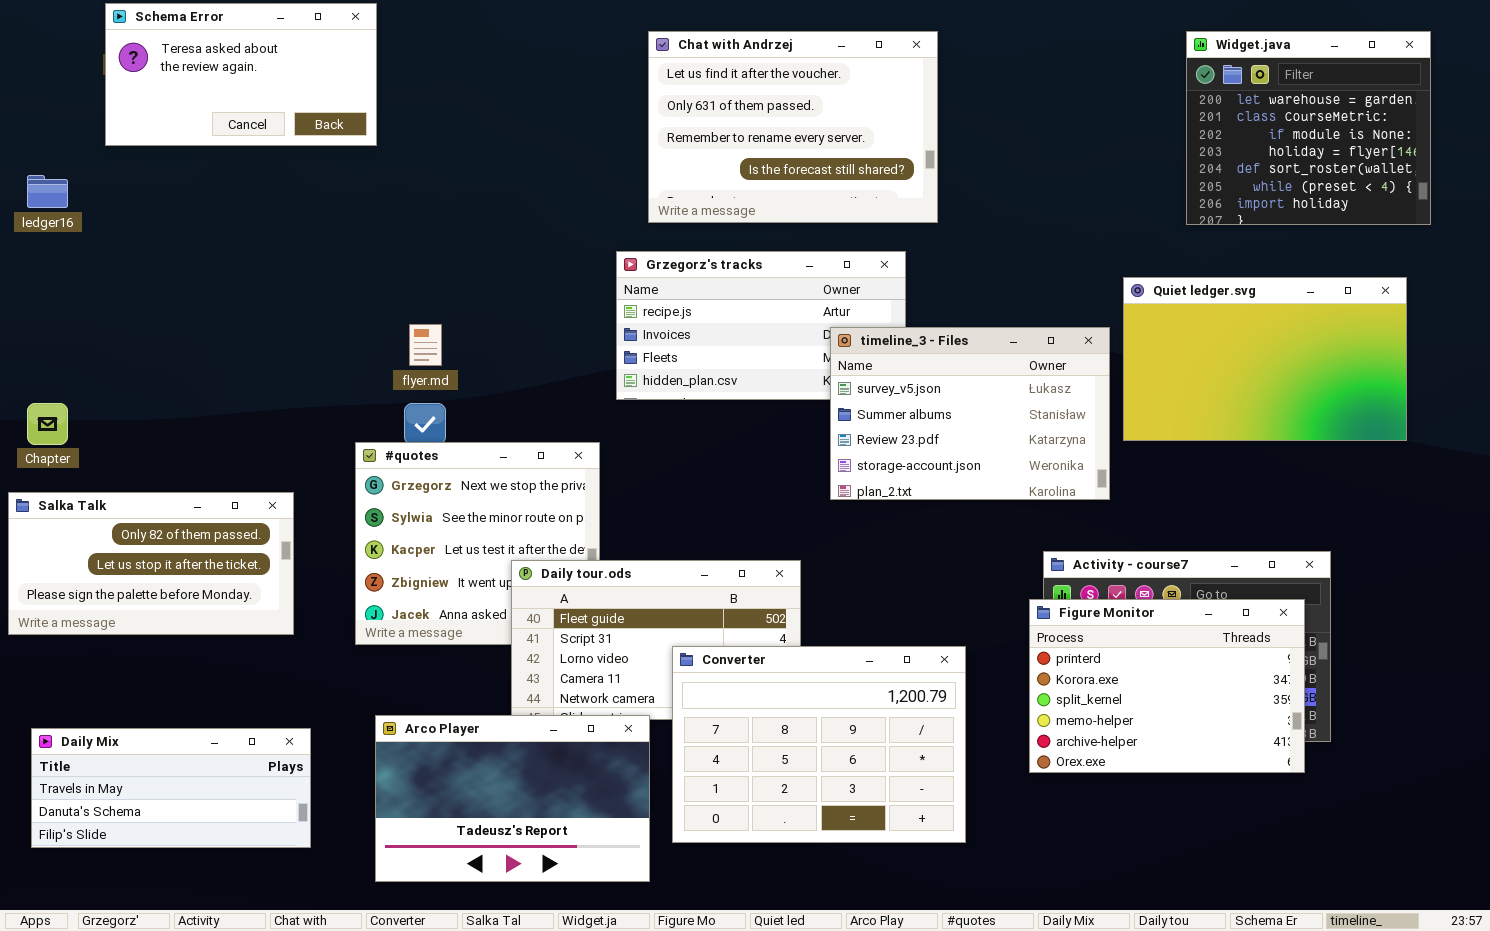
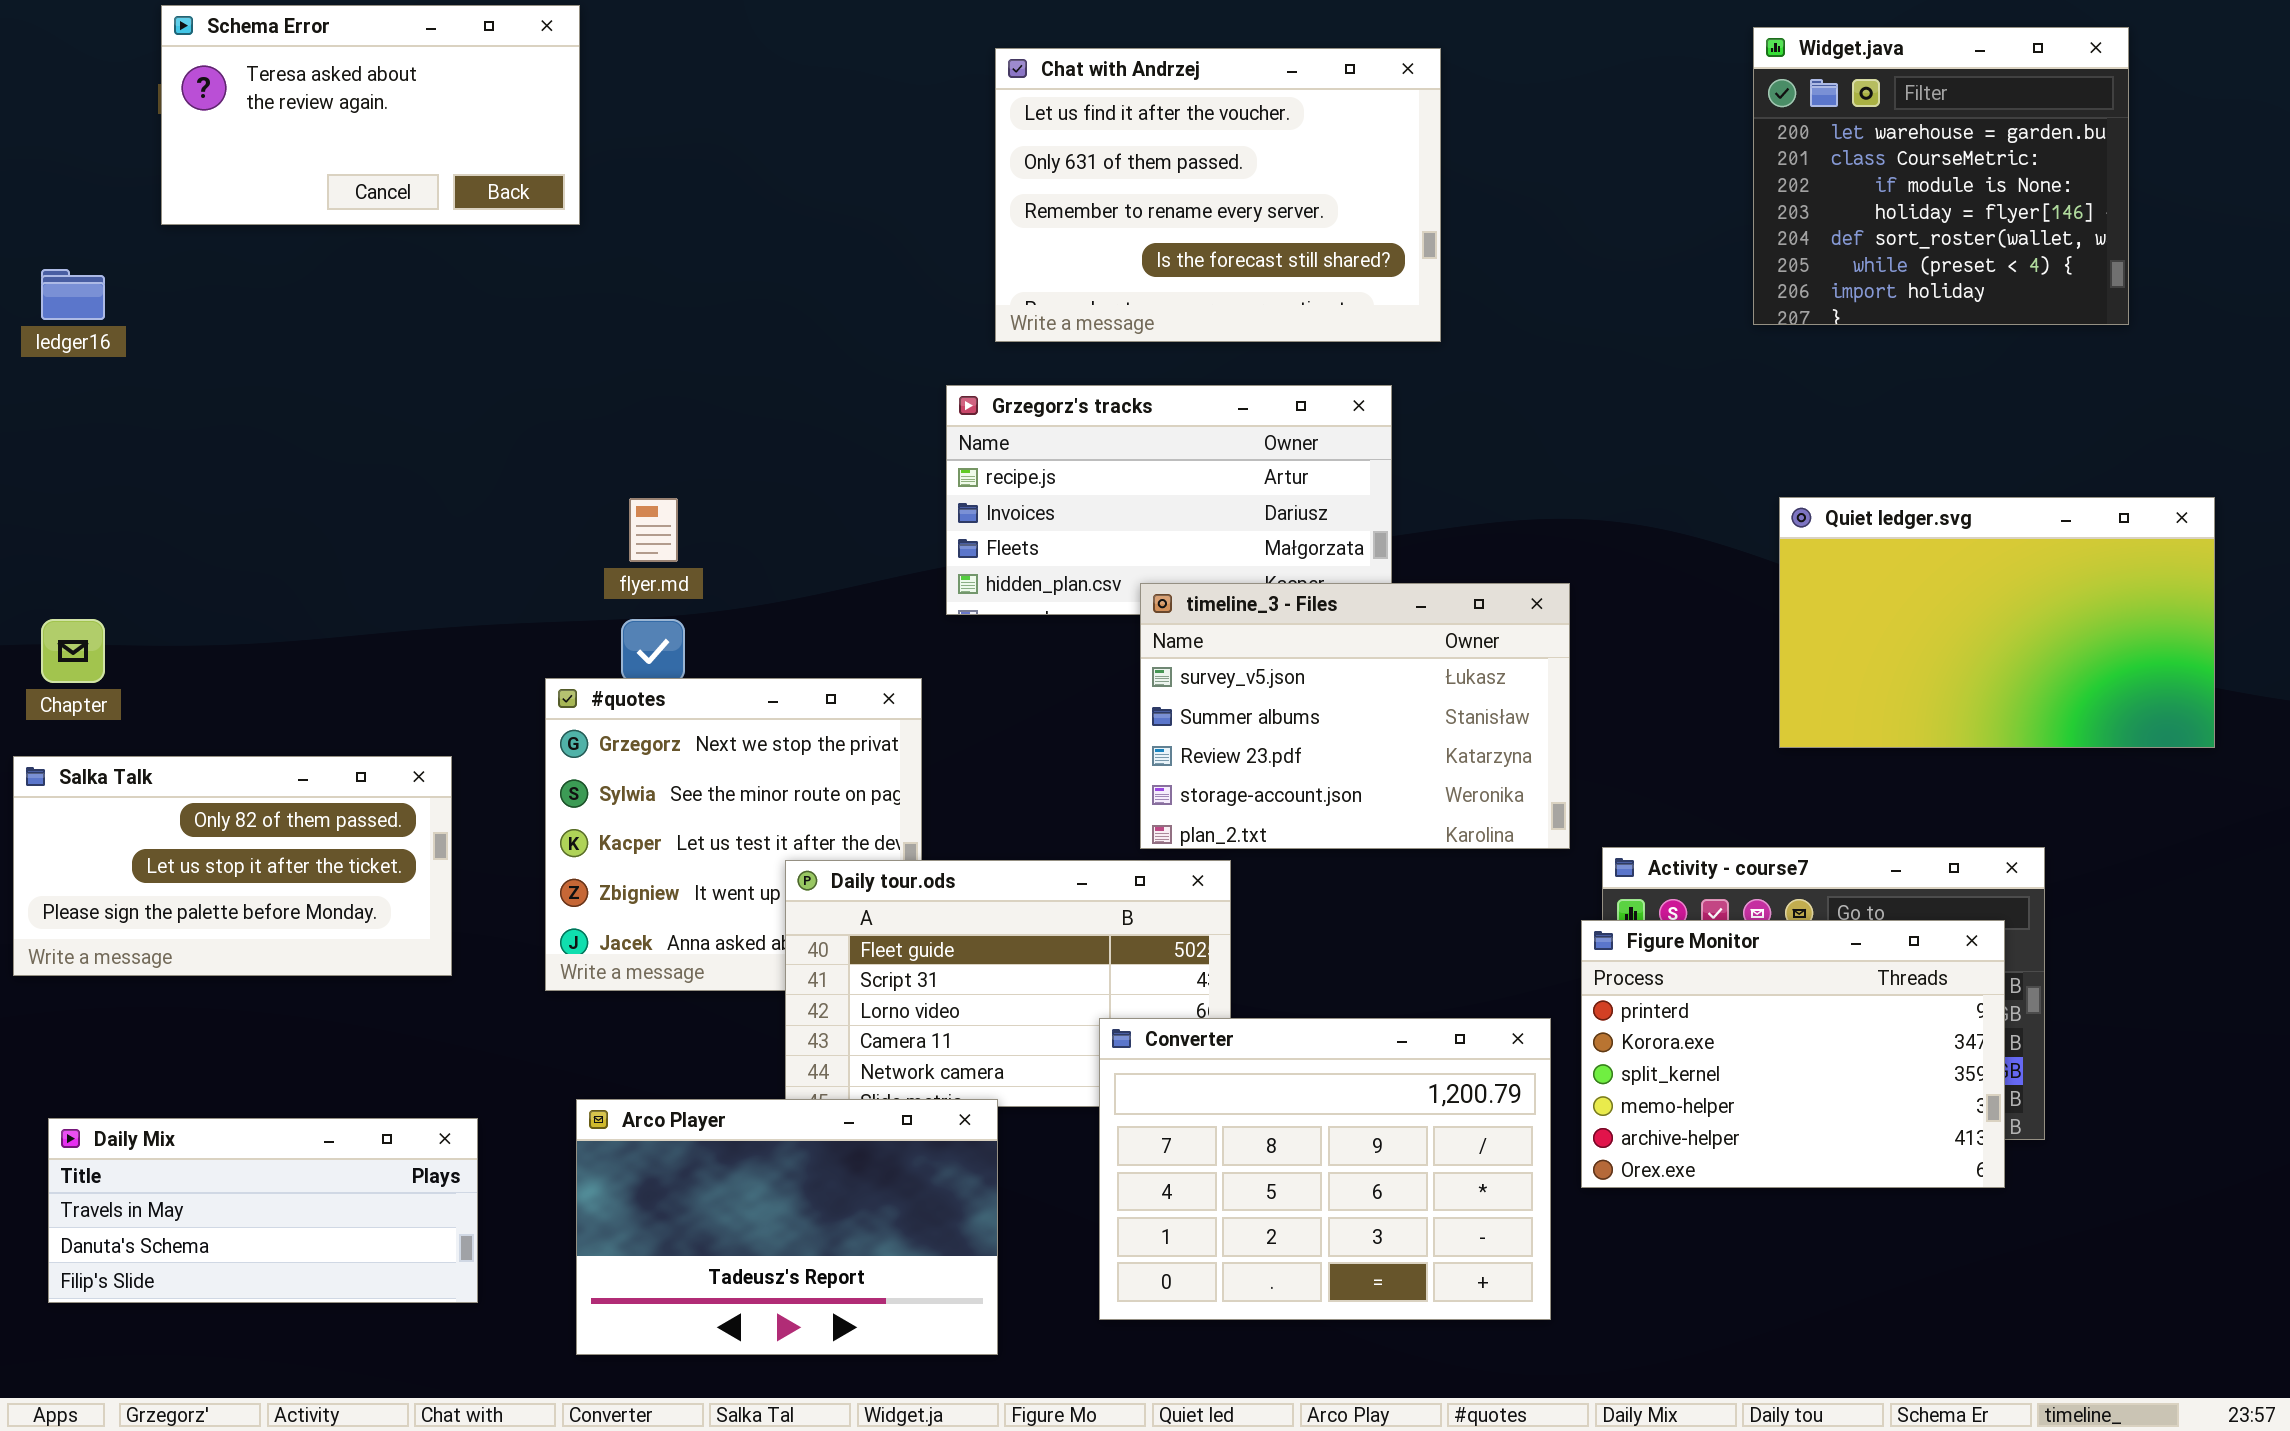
Widget.java: [1186,31,1431,225] -> [1753,27,2129,325], moved
Quiet ledger.svg: [1123,277,1407,441] -> [1779,497,2215,748], moved
timeline_3 - Files: [830,327,1110,500] -> [1140,583,1570,849], moved
Converter: [672,646,966,843] -> [1099,1018,1551,1320], moved

